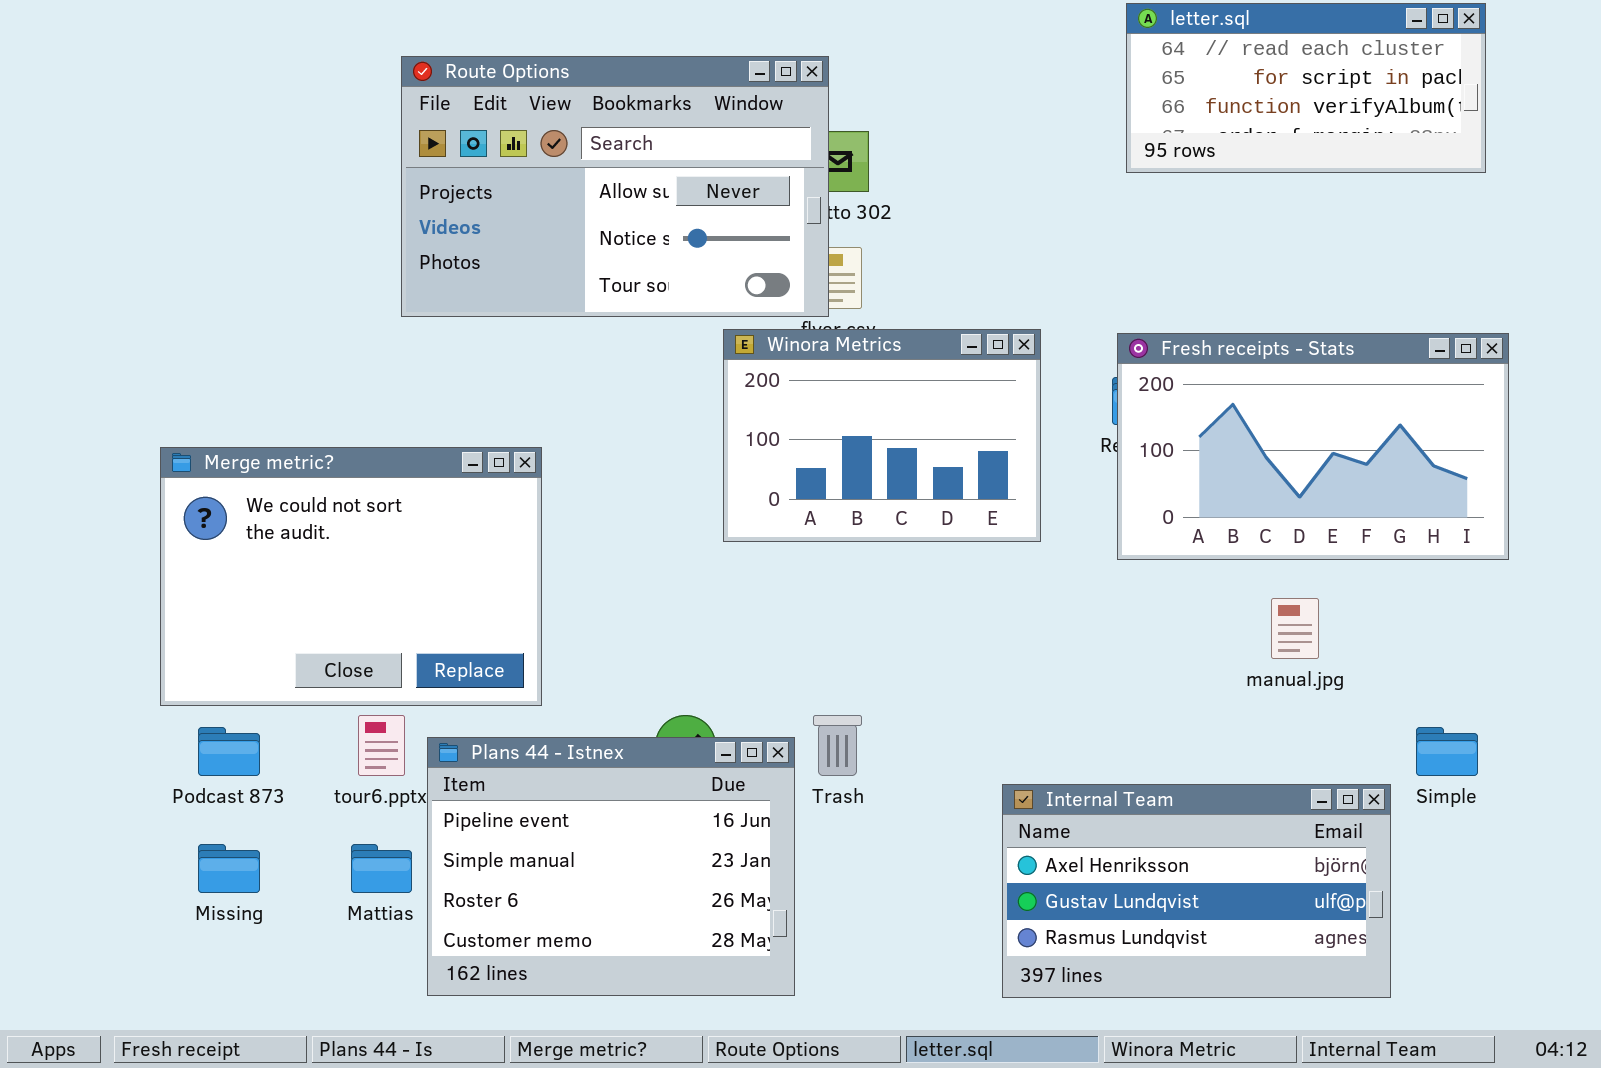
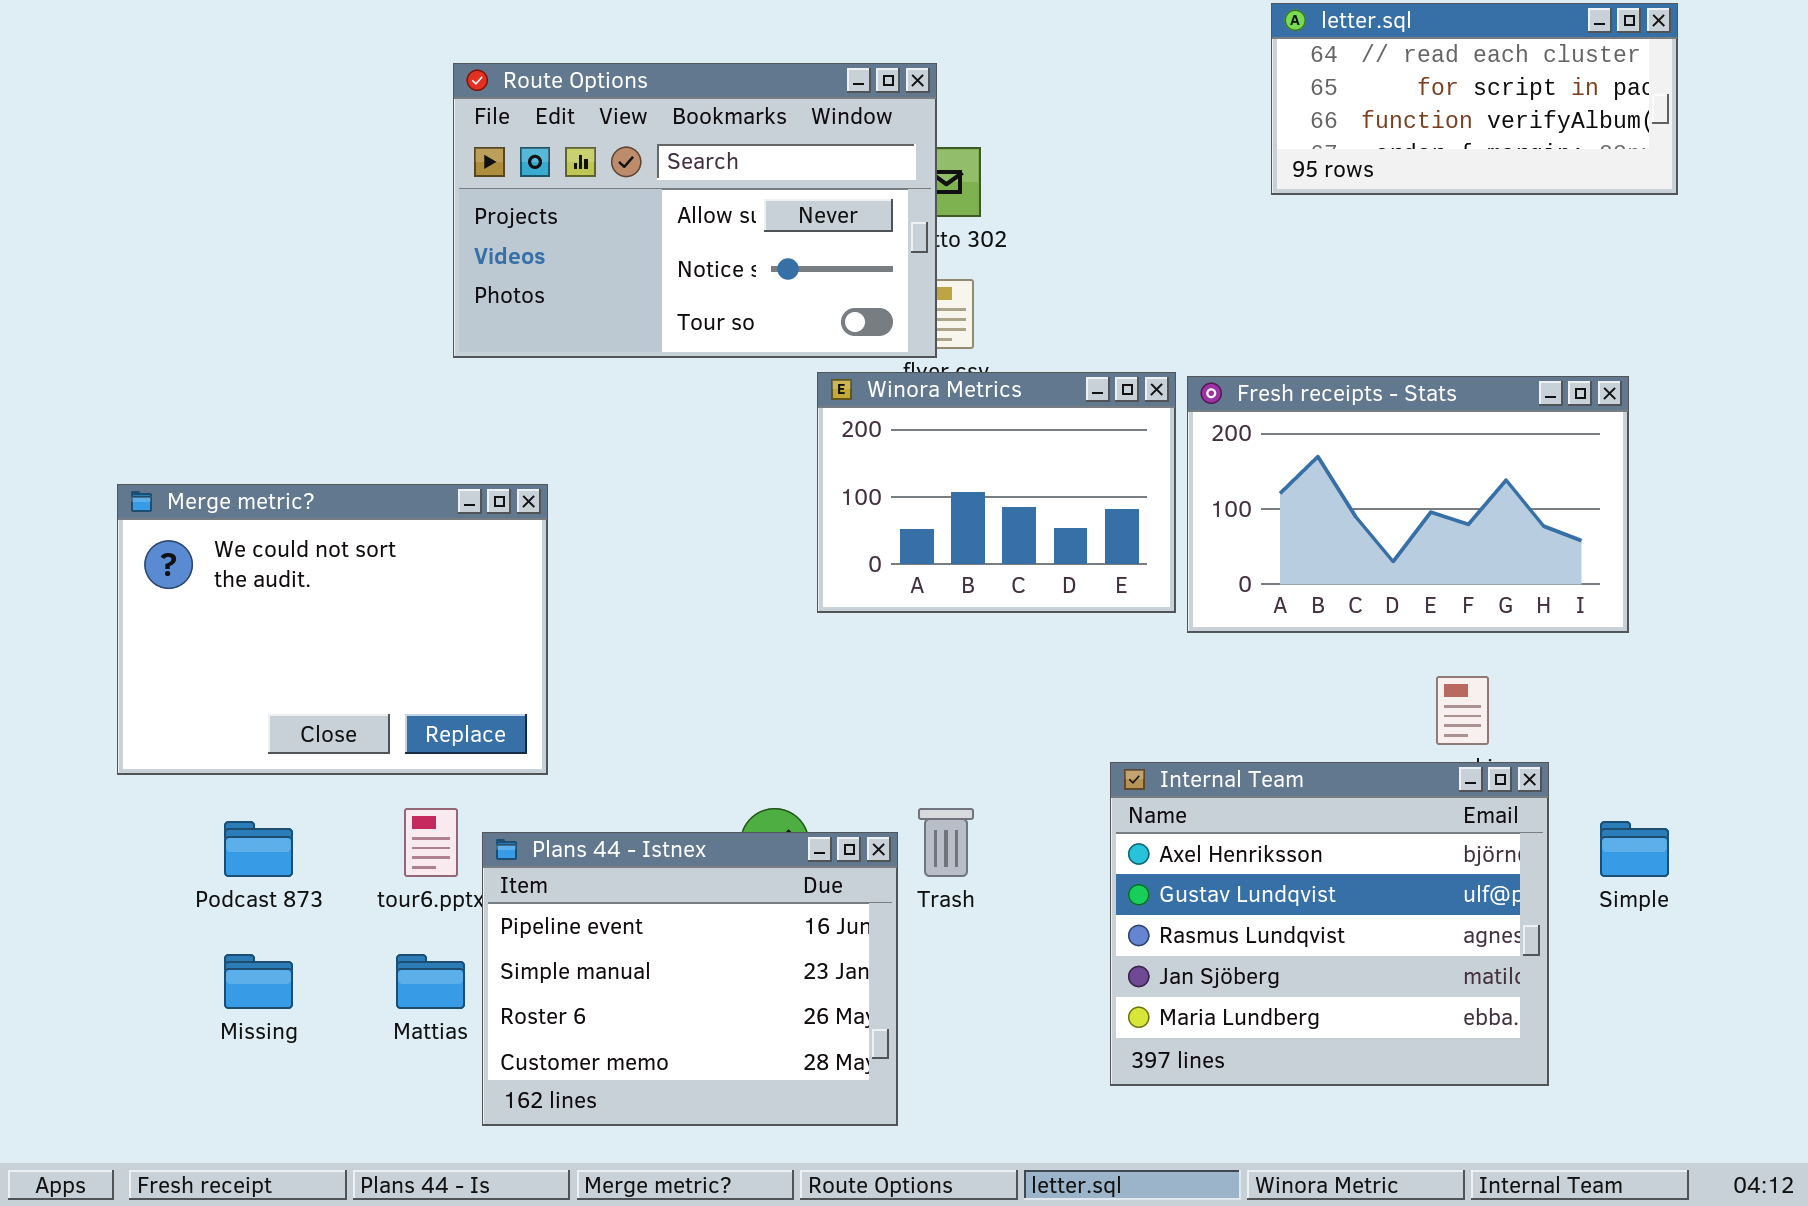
Fresh receipts - Stats: [1117,333,1509,560] -> [1187,376,1629,633], moved
Merge metric?: [160,447,542,706] -> [117,484,548,775], moved
Internal Team: [1002,784,1391,998] -> [1110,762,1549,1086], moved, resized

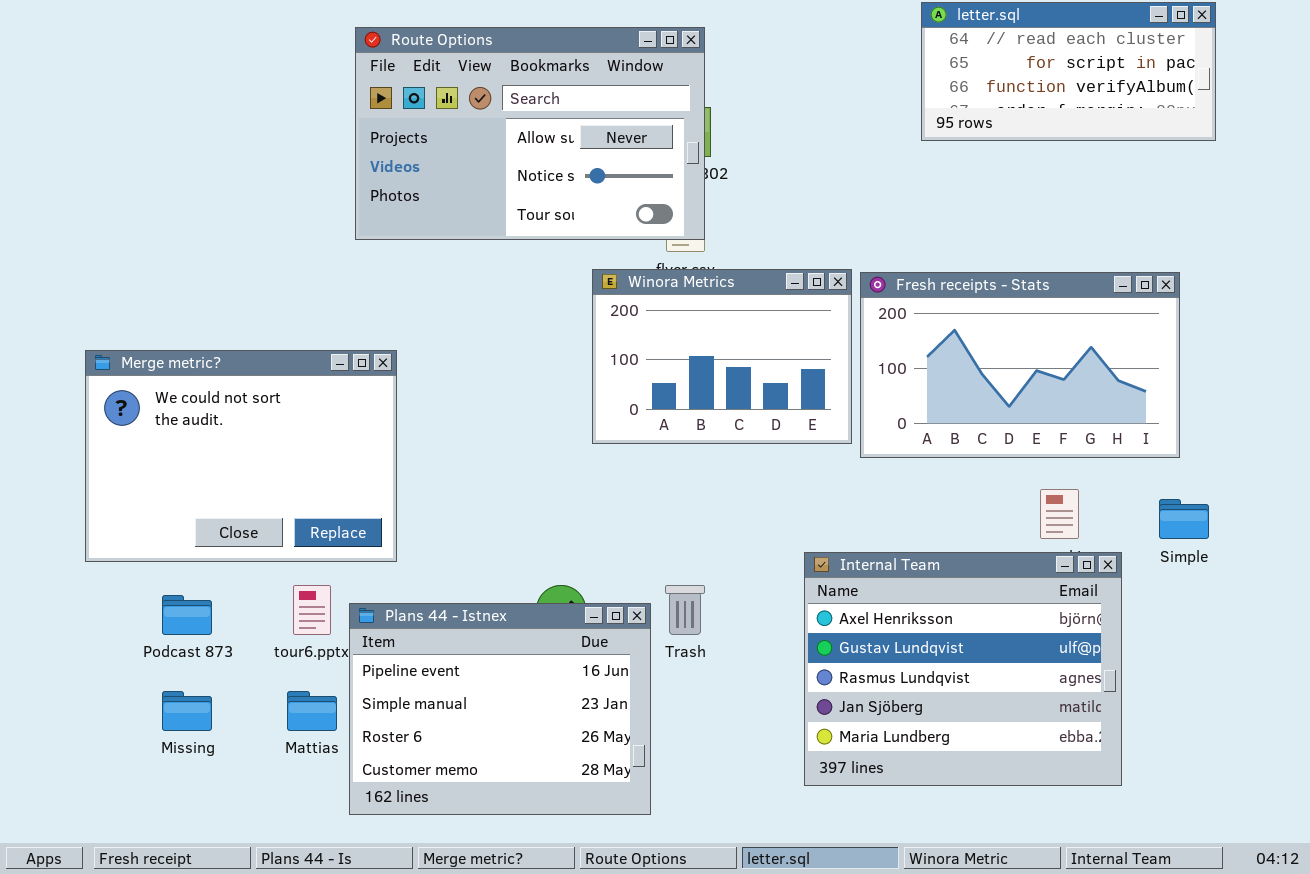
Route Options: [453,63,937,358] -> [355,27,705,240], moved
Simple: [1600,821,1669,877] -> [1159,499,1209,539], moved

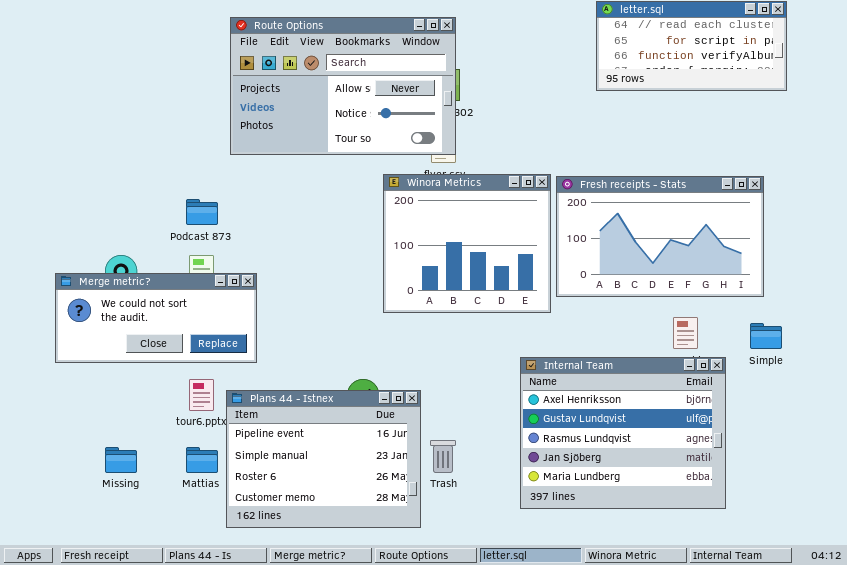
Winora Metrics: [592,269,852,444] -> [383,174,551,313], resized
Merge metric?: [85,350,397,562] -> [55,273,257,363], resized
Trash: [665,585,705,635] -> [430,440,456,473], moved
Podcast 873: [162,595,212,635] -> [186,199,218,225], moved

